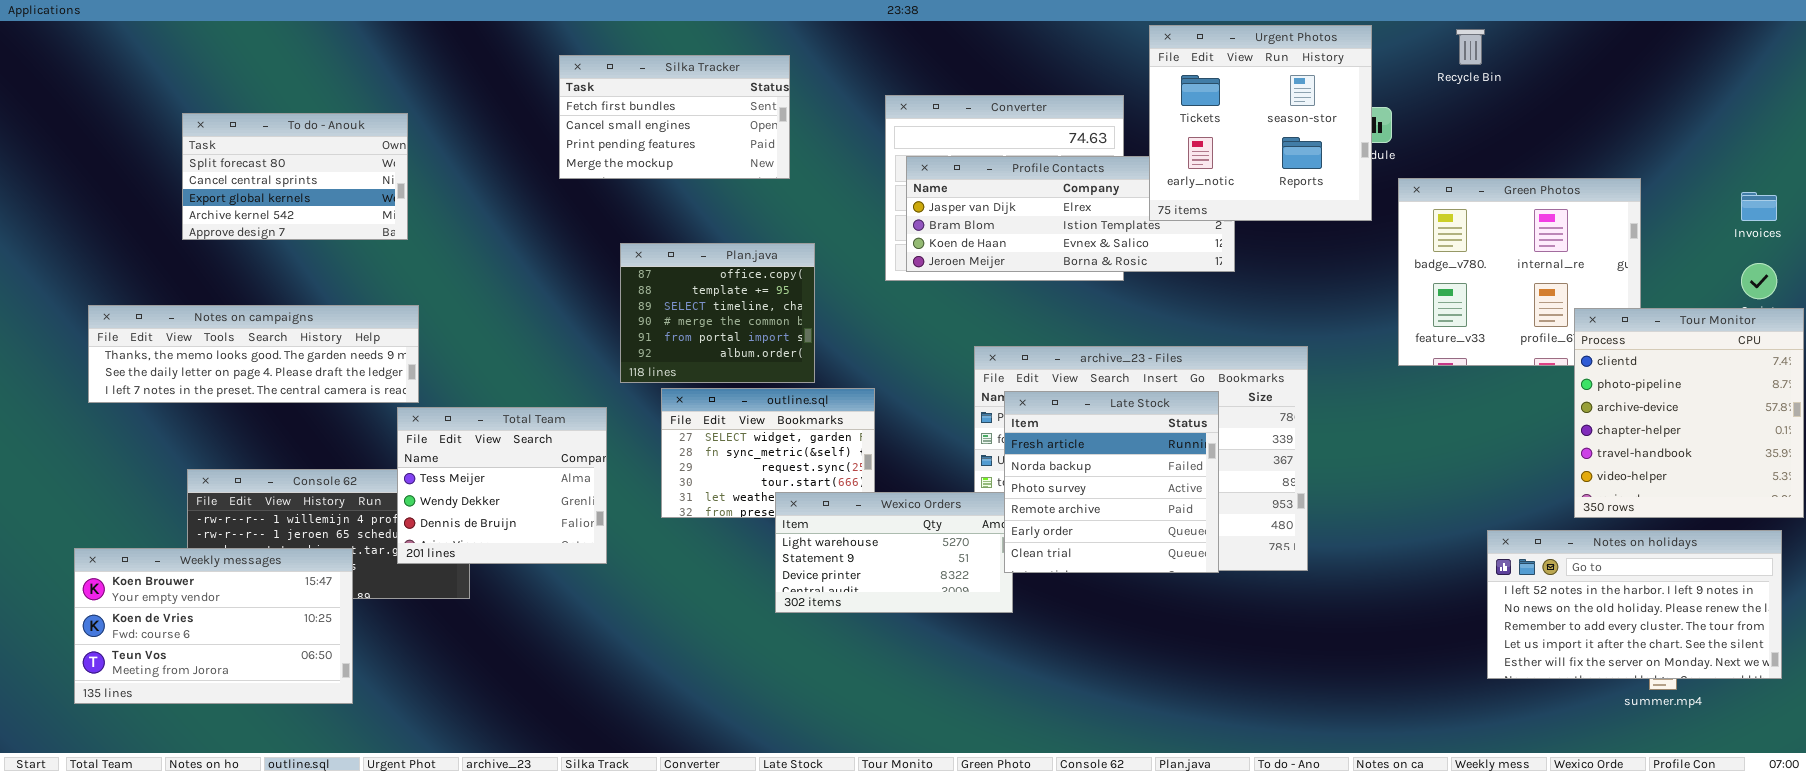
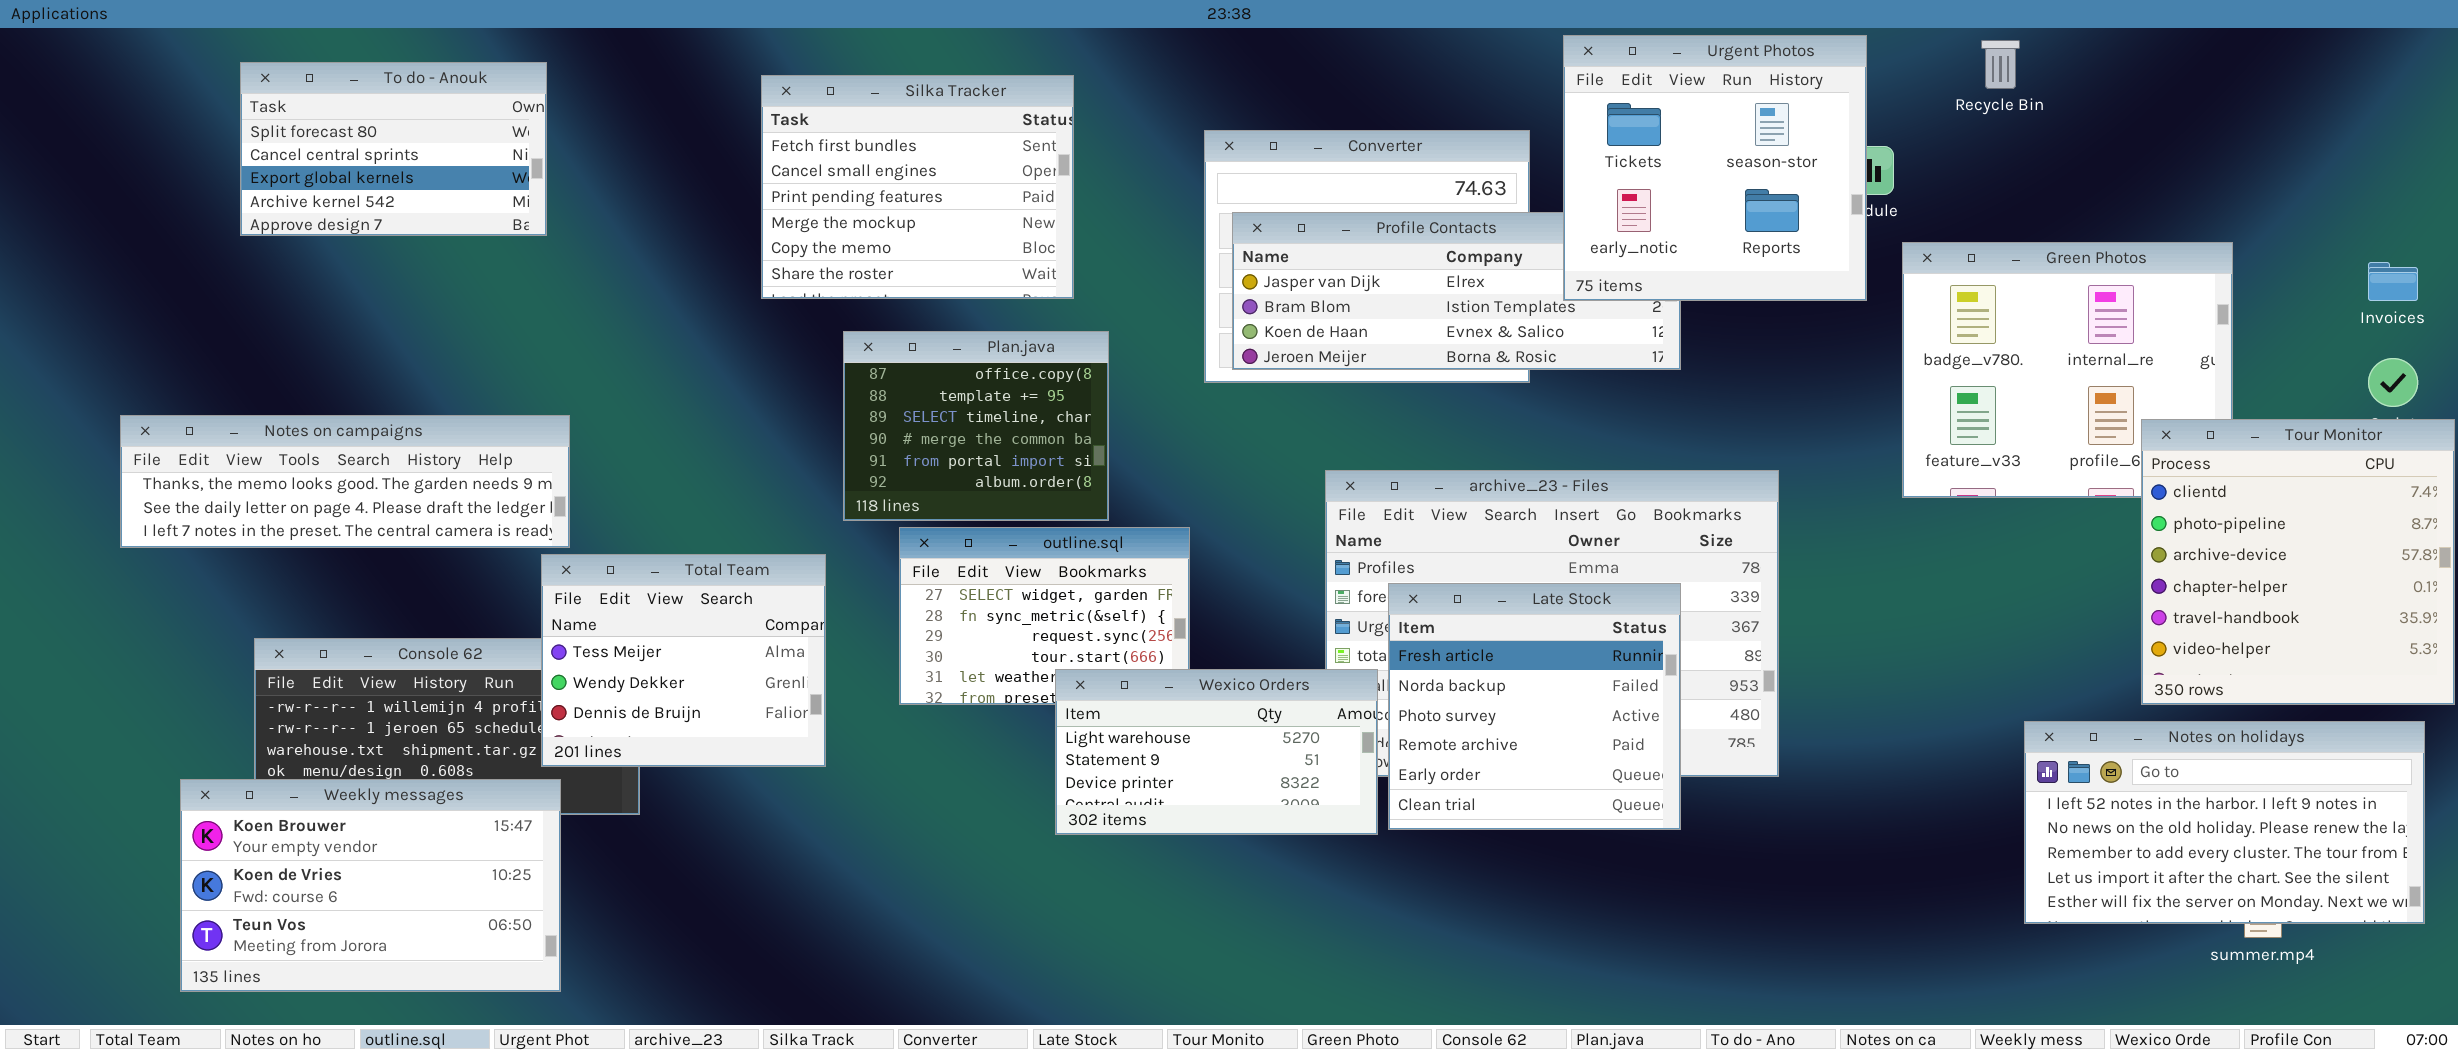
Silka Tracker: [559,55,790,179] -> [761,75,1074,299], resized
To do - Anouk: [182,113,408,240] -> [240,62,547,236], moved
Late Stock: [1004,391,1219,573] -> [1388,583,1681,830], moved
Weekly messages: [74,548,353,704] -> [180,779,561,992], moved

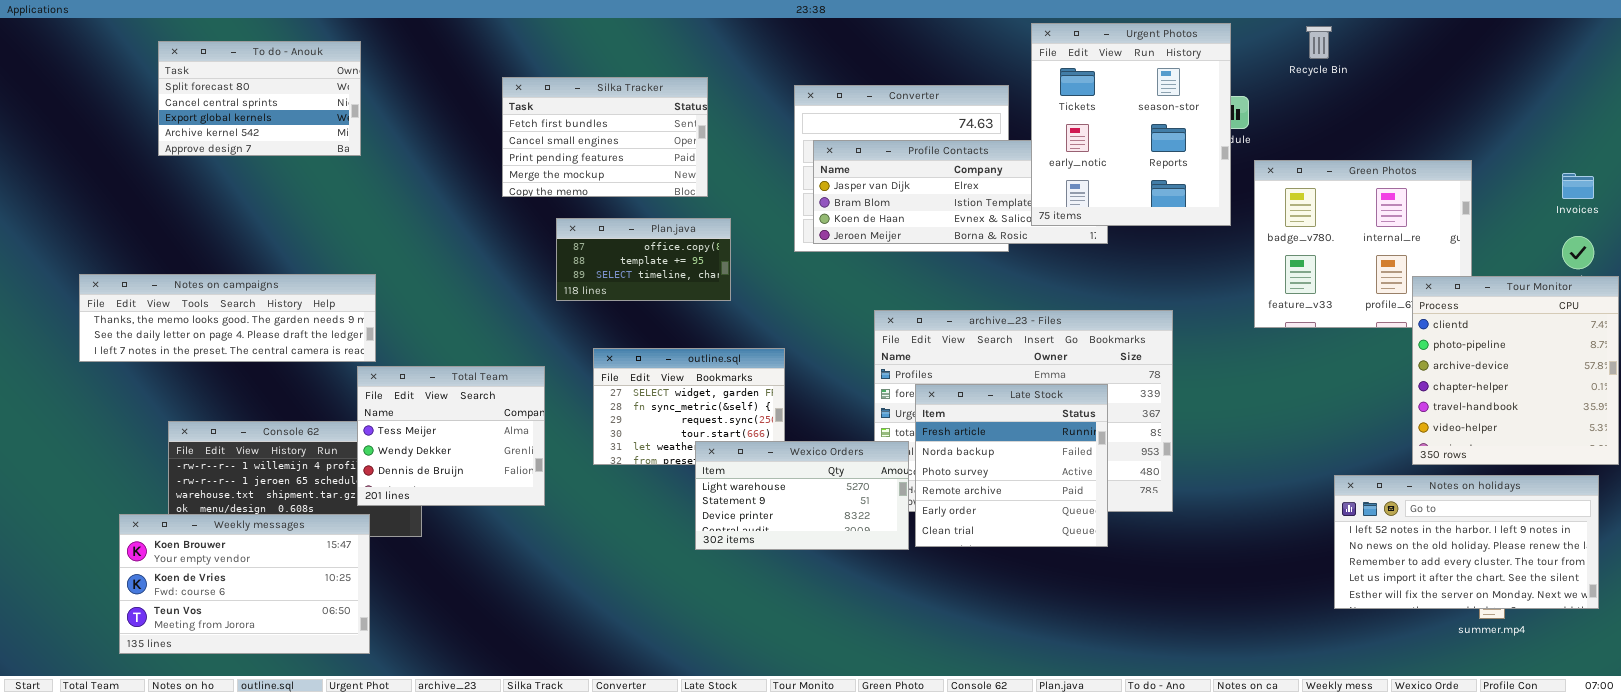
Urgent Photos: [1563,35,1867,301] -> [1031,23,1231,226], resized
Silka Tracker: [761,75,1074,299] -> [502,77,708,197], resized
Plan.java: [843,331,1109,521] -> [556,218,731,301], resized

